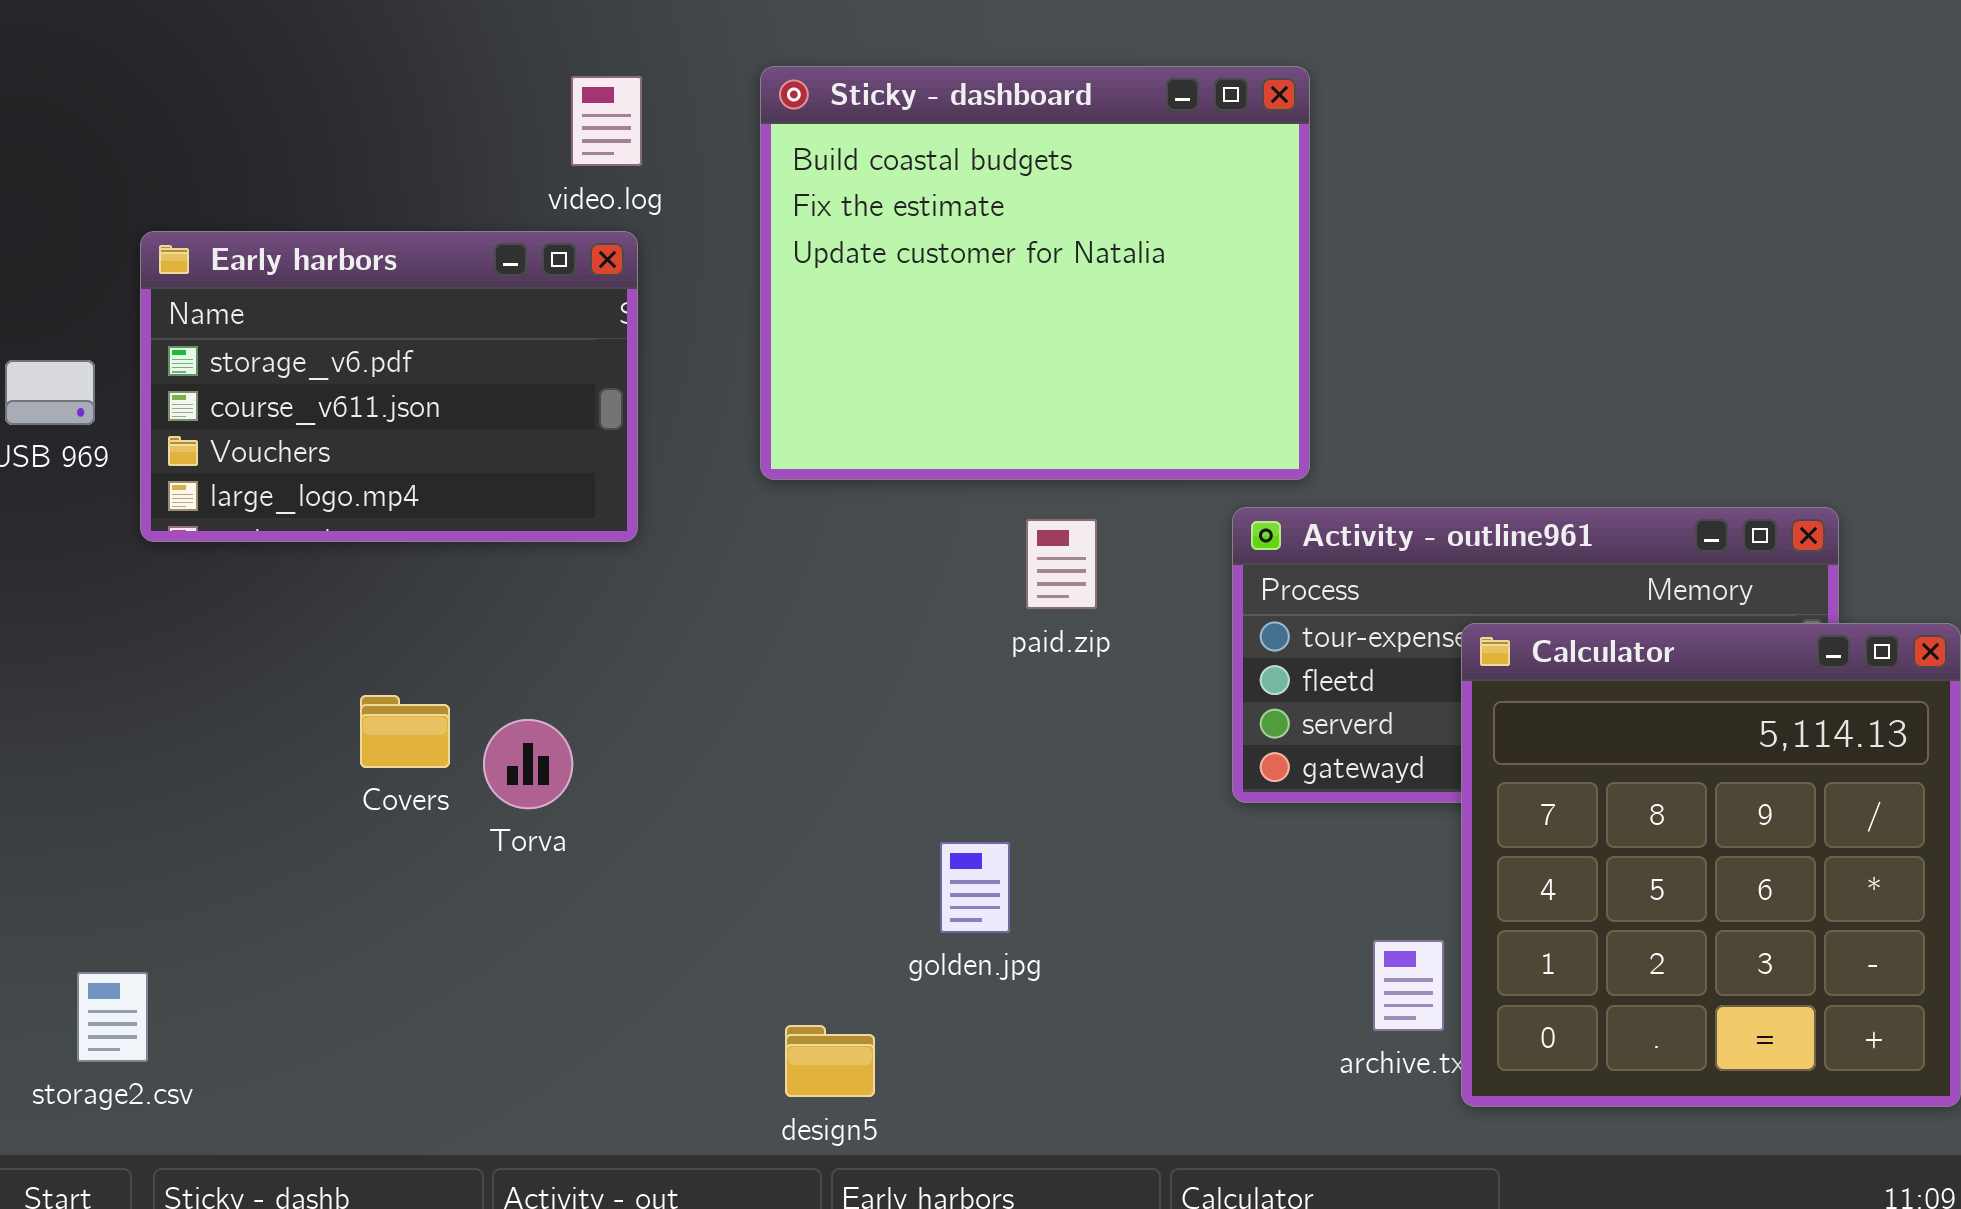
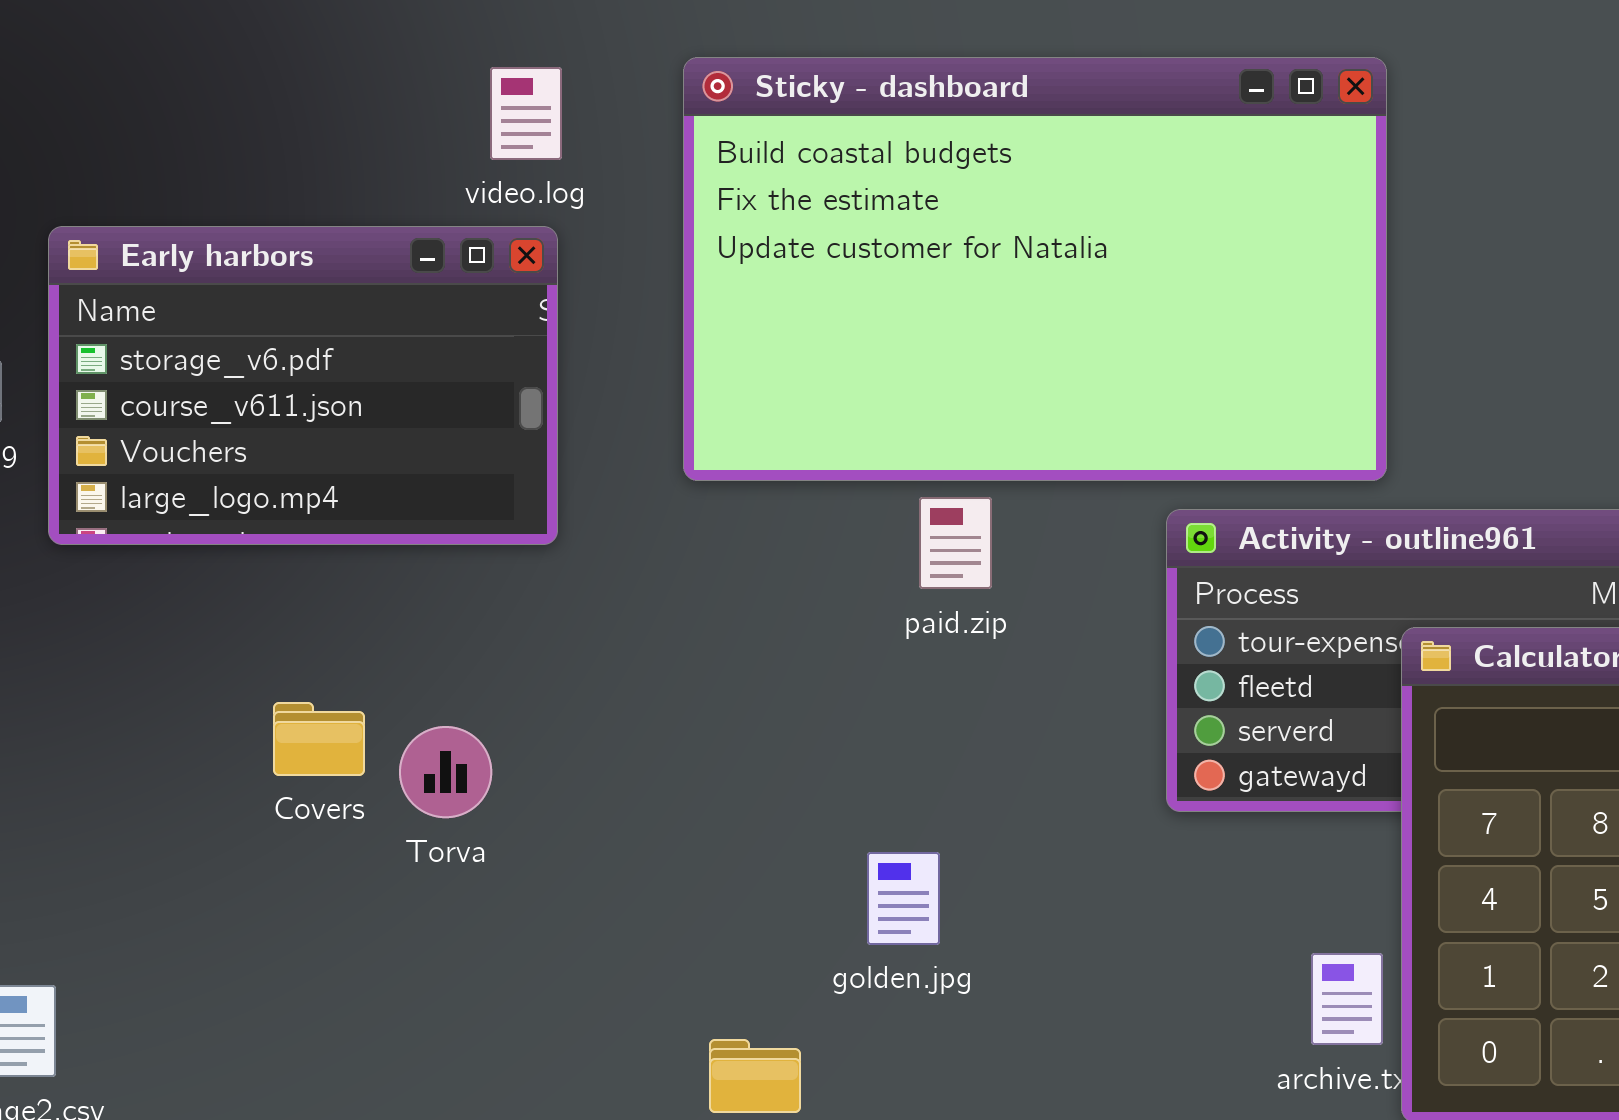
Sticky - dashboard: [760,66,1310,480] -> [683,57,1387,481], resized
paid.zip: [1026,519,1097,609] -> [919,497,992,589], moved

